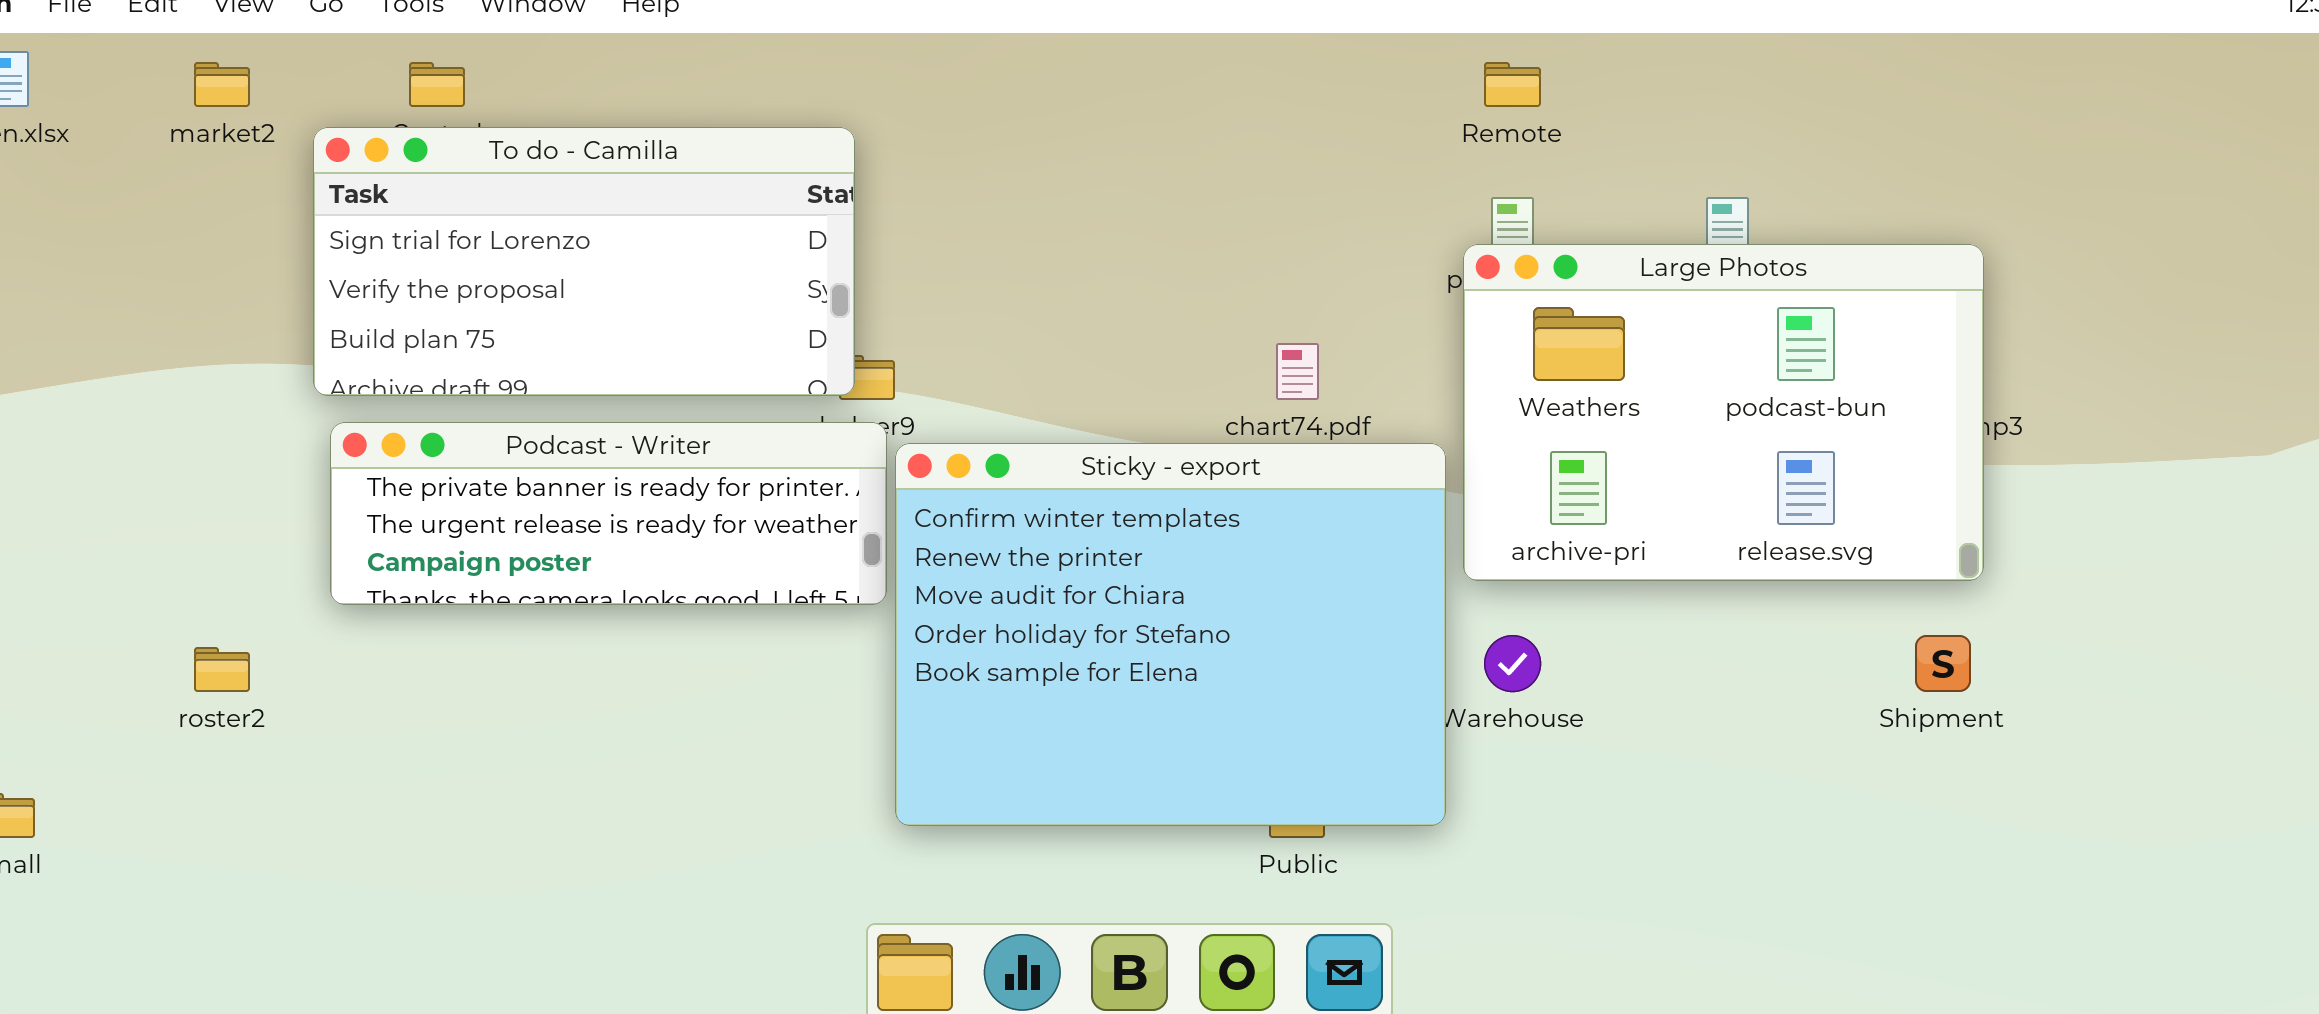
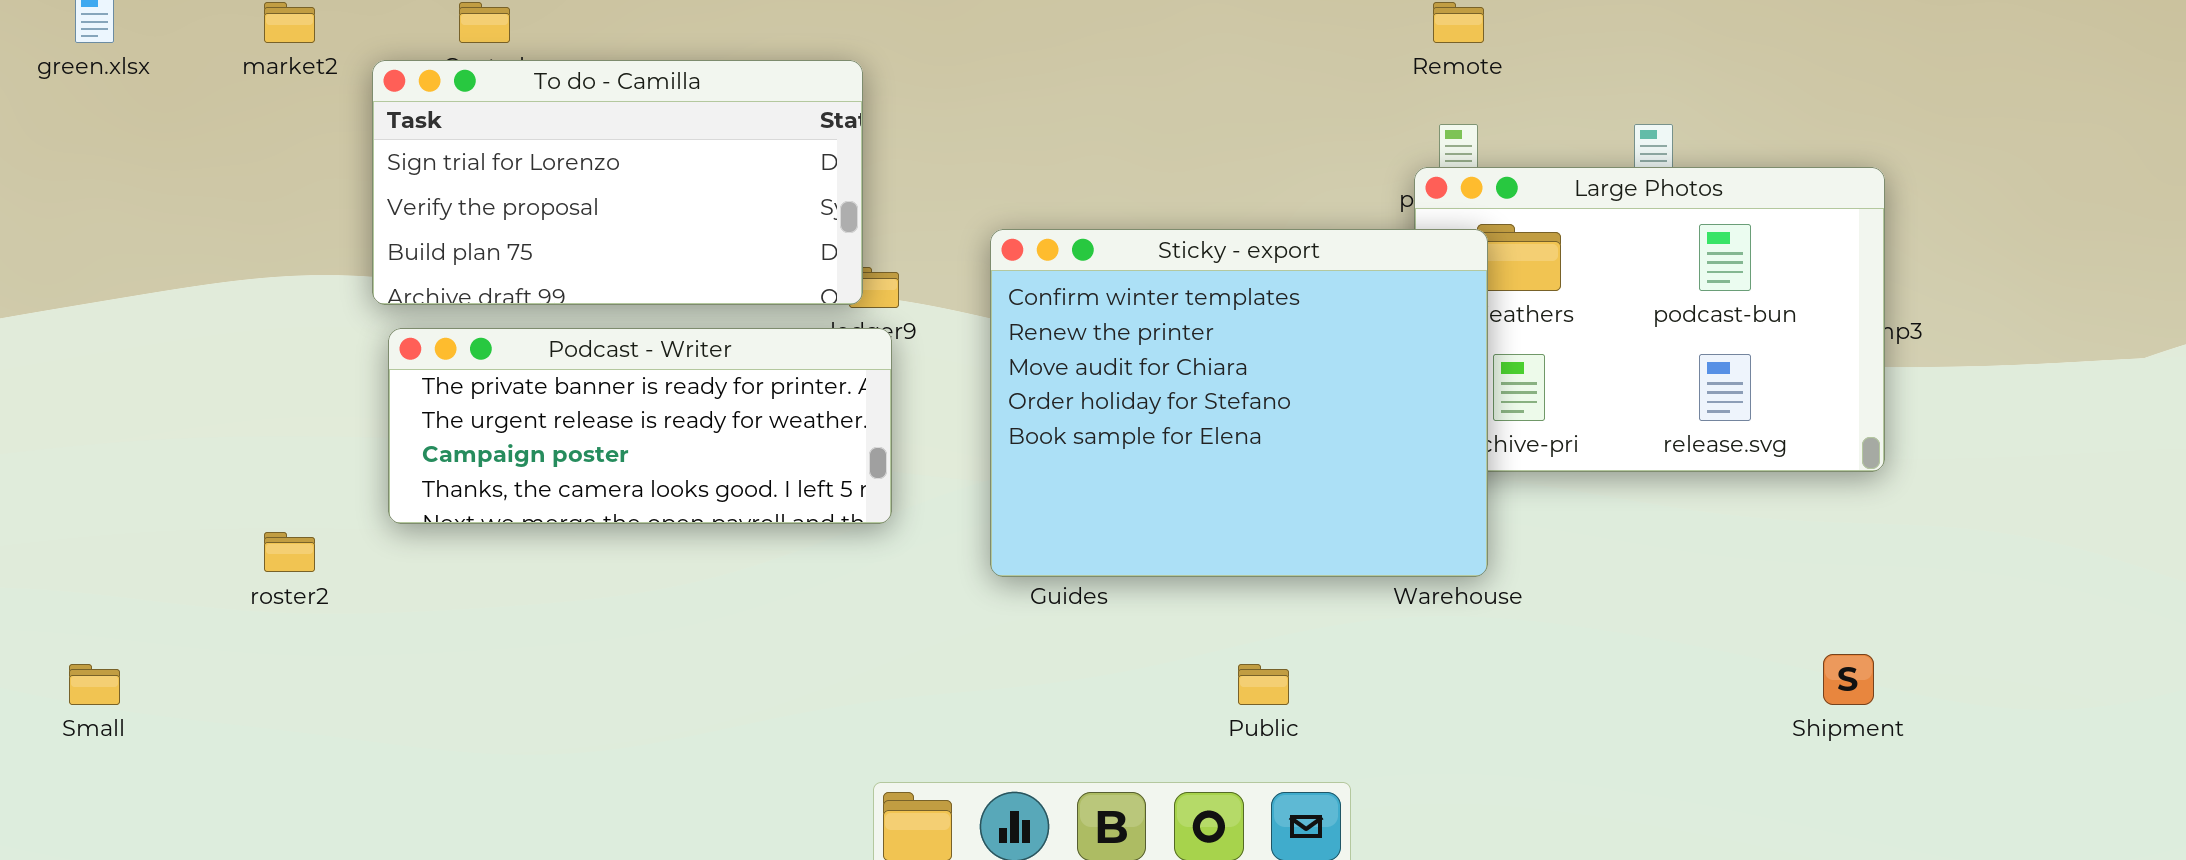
Podcast - Writer: [330,422,887,605] -> [388,328,892,524], resized
Sticky - export: [895,443,1446,826] -> [990,229,1488,577], moved
Shipment: [1915,635,1971,692] -> [1823,654,1874,705], moved

